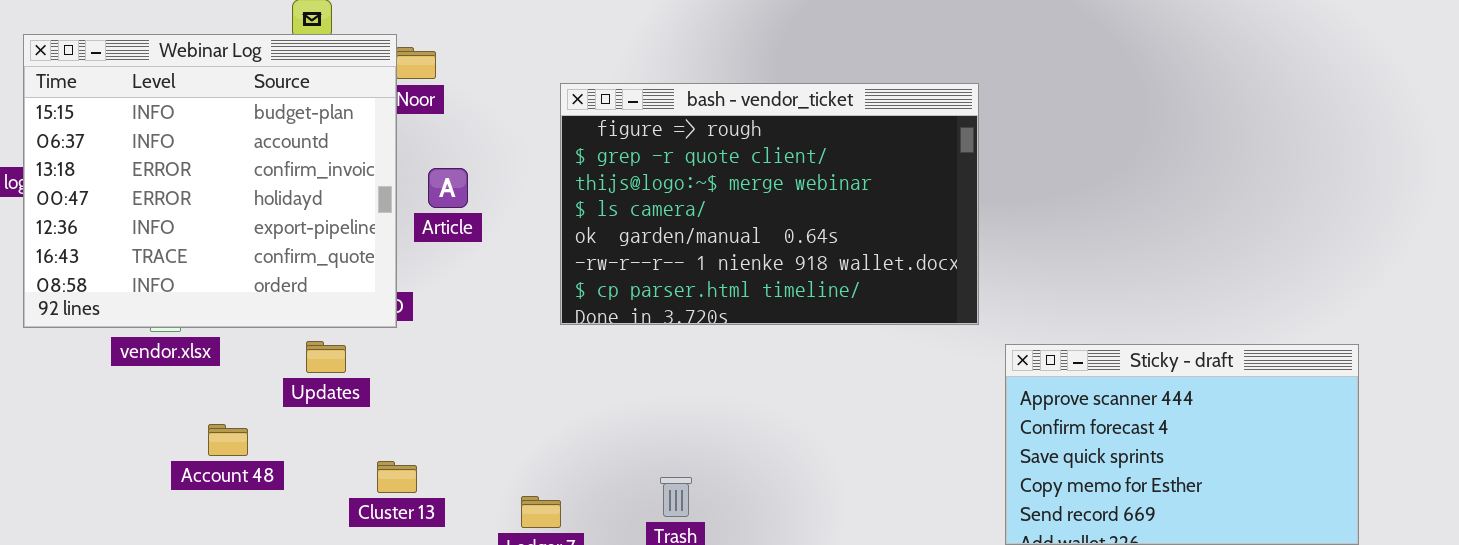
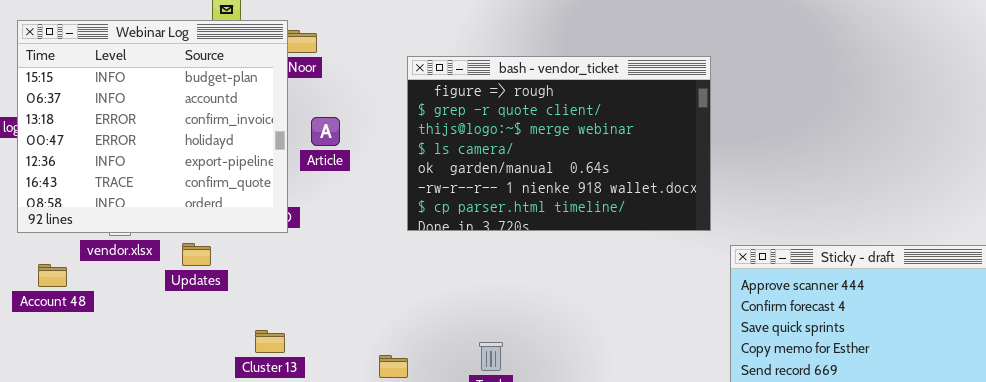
Updates: [306,341,346,373] -> [182,243,211,266], moved
Account 48: [208,424,248,456] -> [38,264,67,287], moved
Cluster 13: [377,461,417,493] -> [255,330,285,353], moved

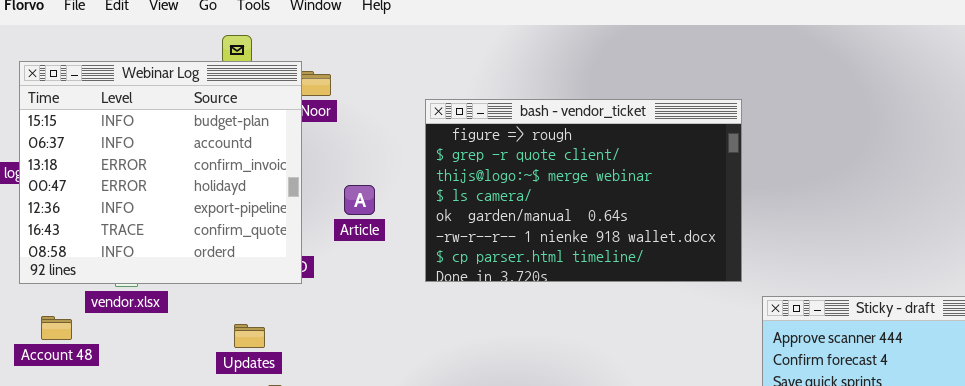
Article: [311,117,340,146] -> [344,185,375,215], moved
Updates: [182,243,211,266] -> [234,324,265,348], moved

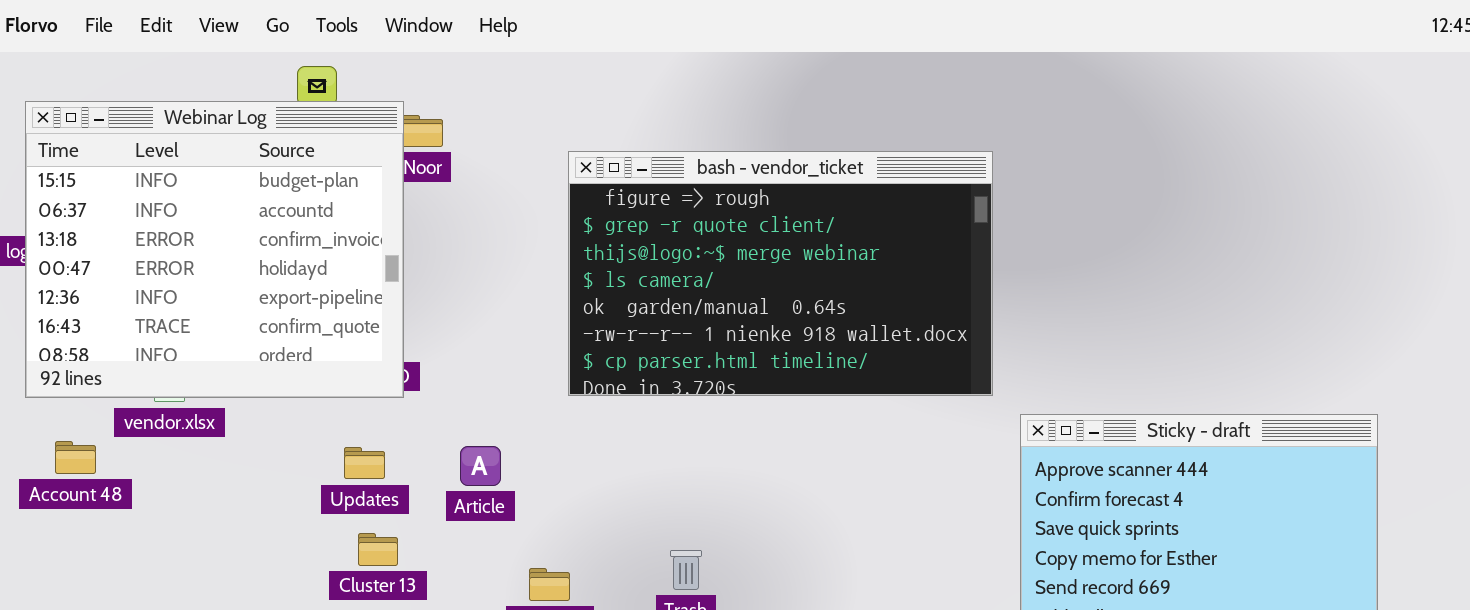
Article: [344,185,375,215] -> [460,446,501,486], moved
Updates: [234,324,265,348] -> [344,447,385,479], moved

